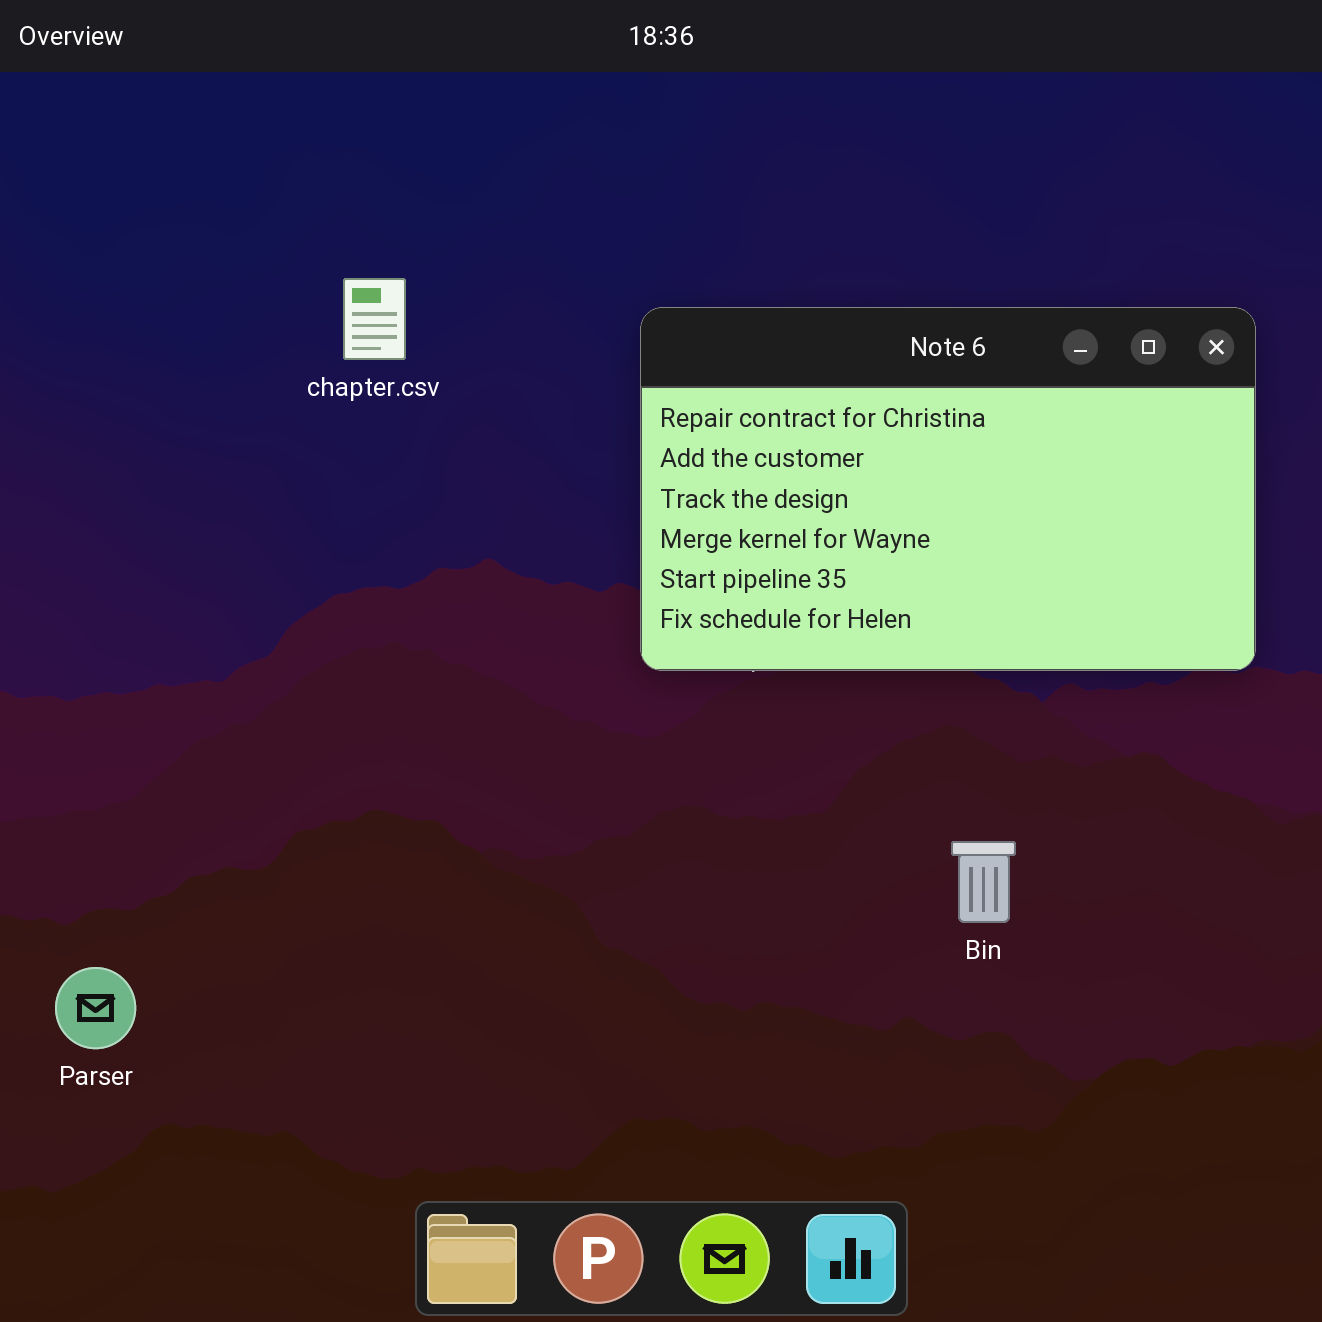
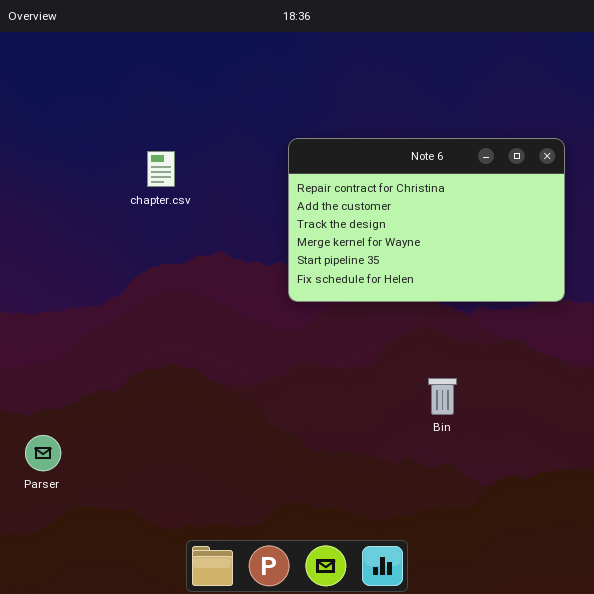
chapter.csv: [343,278,406,360] -> [147,151,175,187], moved

